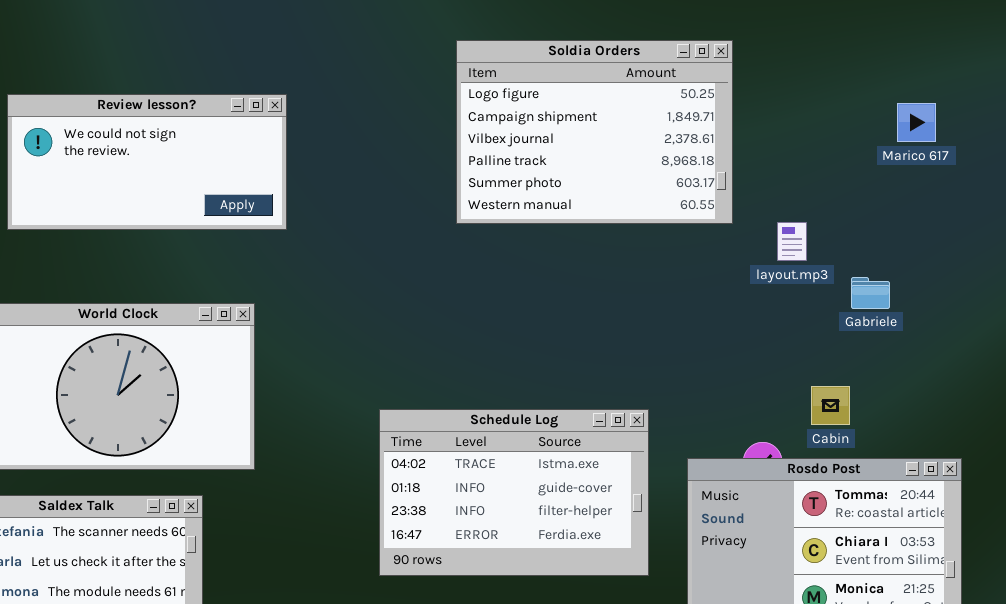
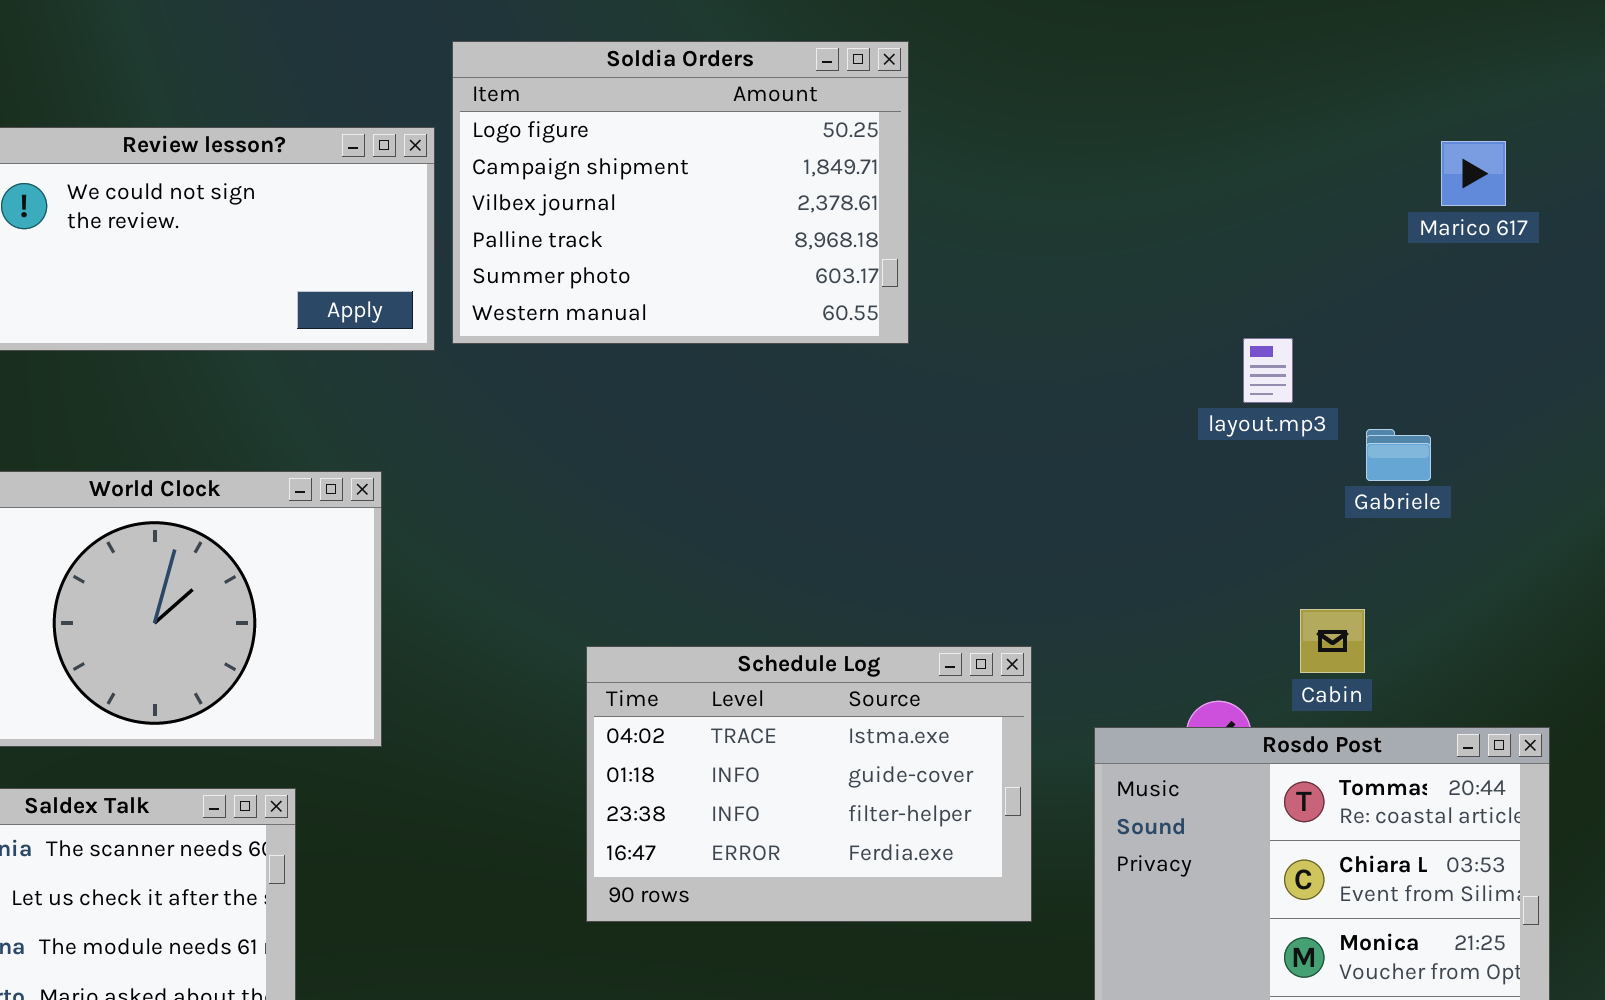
Soldia Orders: [456,40,733,224] -> [452,41,909,344], moved

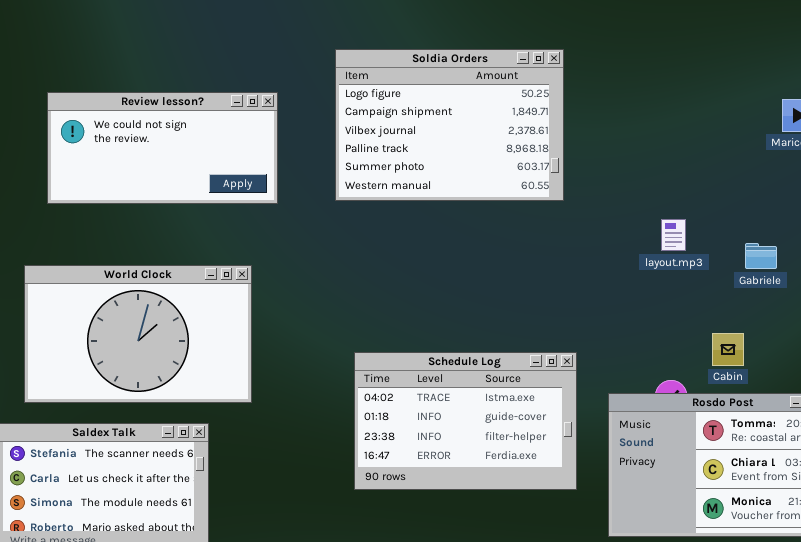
Soldia Orders: [452,41,909,344] -> [335,49,564,201], moved
layout.mp3: [1243,338,1293,403] -> [661,219,686,251], moved

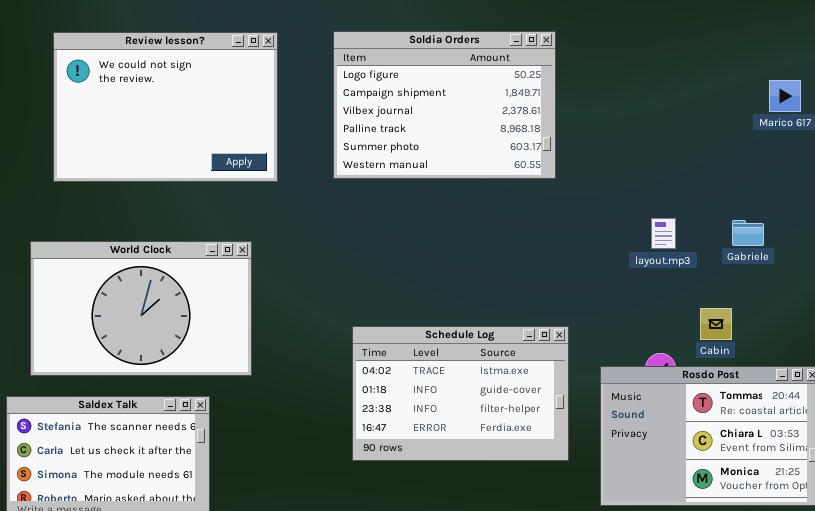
Review lesson?: [47,92,278,204] -> [53,32,278,182], resized
layout.mp3: [661,219,686,251] -> [651,218,676,249], moved

